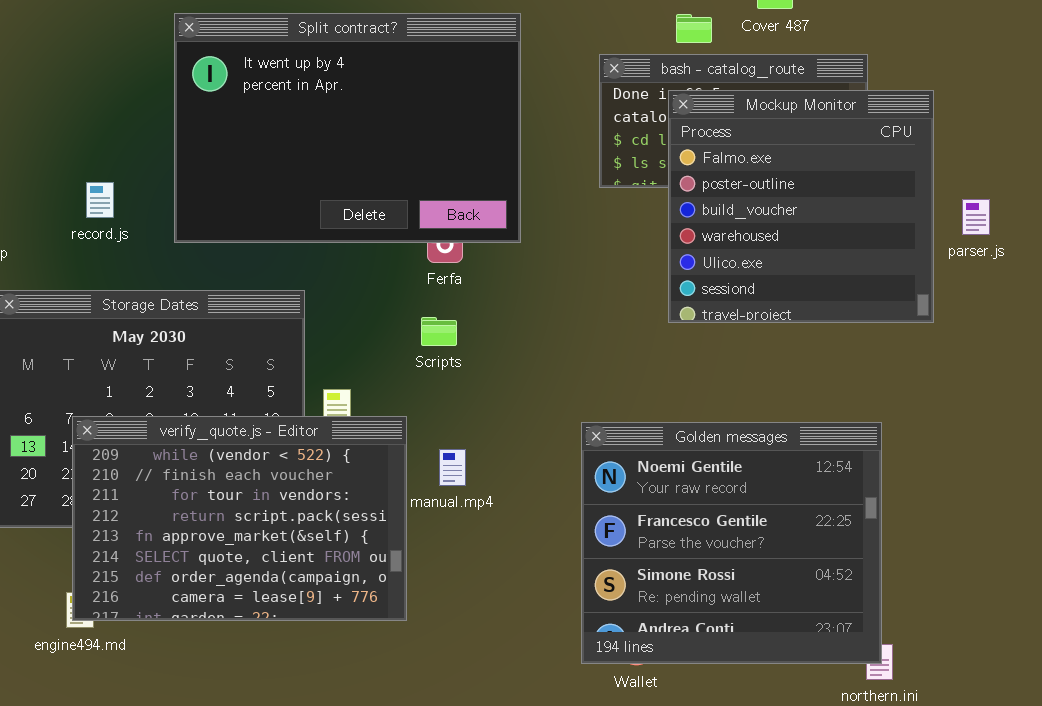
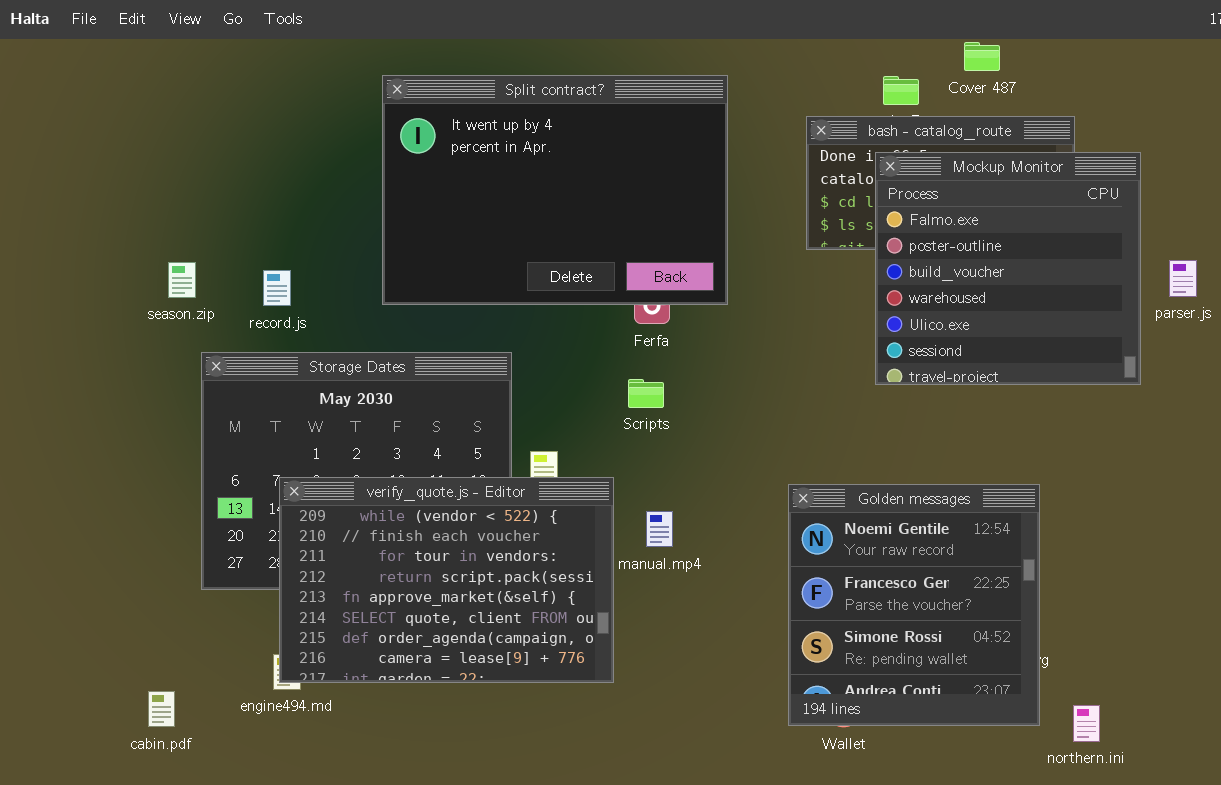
record.js: [86,182,114,218] -> [263,270,291,306], moved
Golden messages: [581,422,882,664] -> [788,484,1040,726], resized

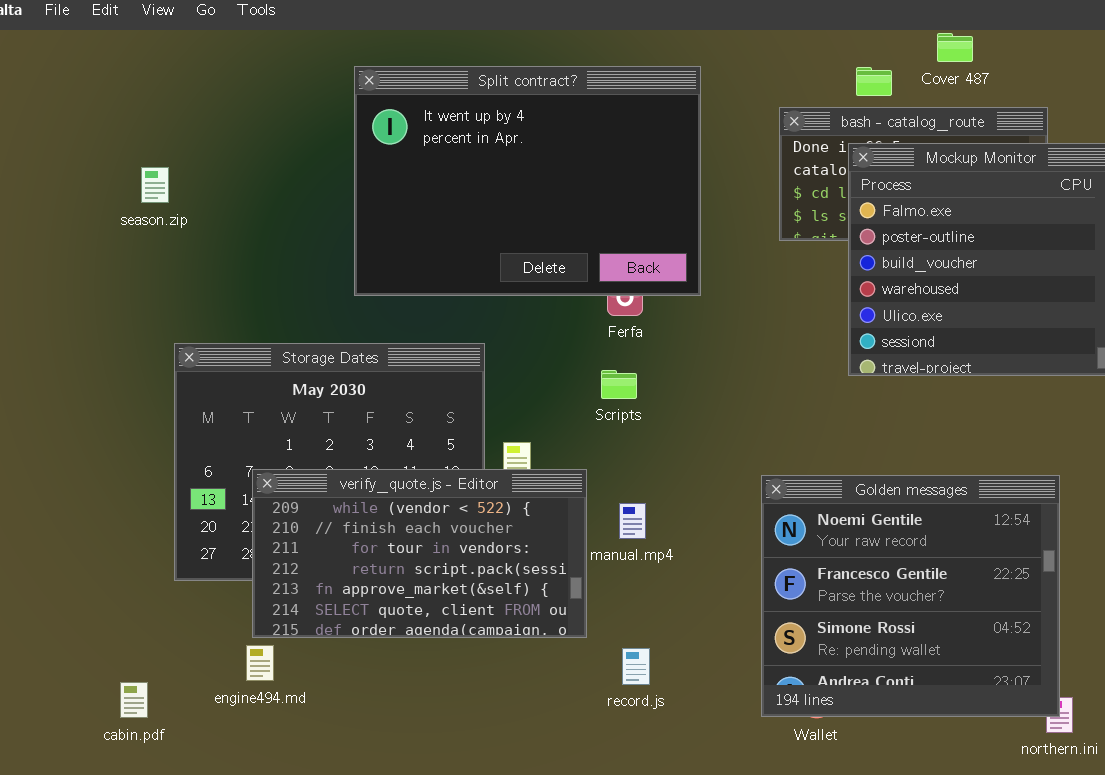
season.zip: [168,262,196,298] -> [141,167,169,203], moved
record.js: [263,270,291,306] -> [622,648,650,685], moved
verify_quote.js - Editor: [279,477,614,683] -> [252,469,587,638], resized
Golden messages: [788,484,1040,726] -> [761,475,1060,717], resized

